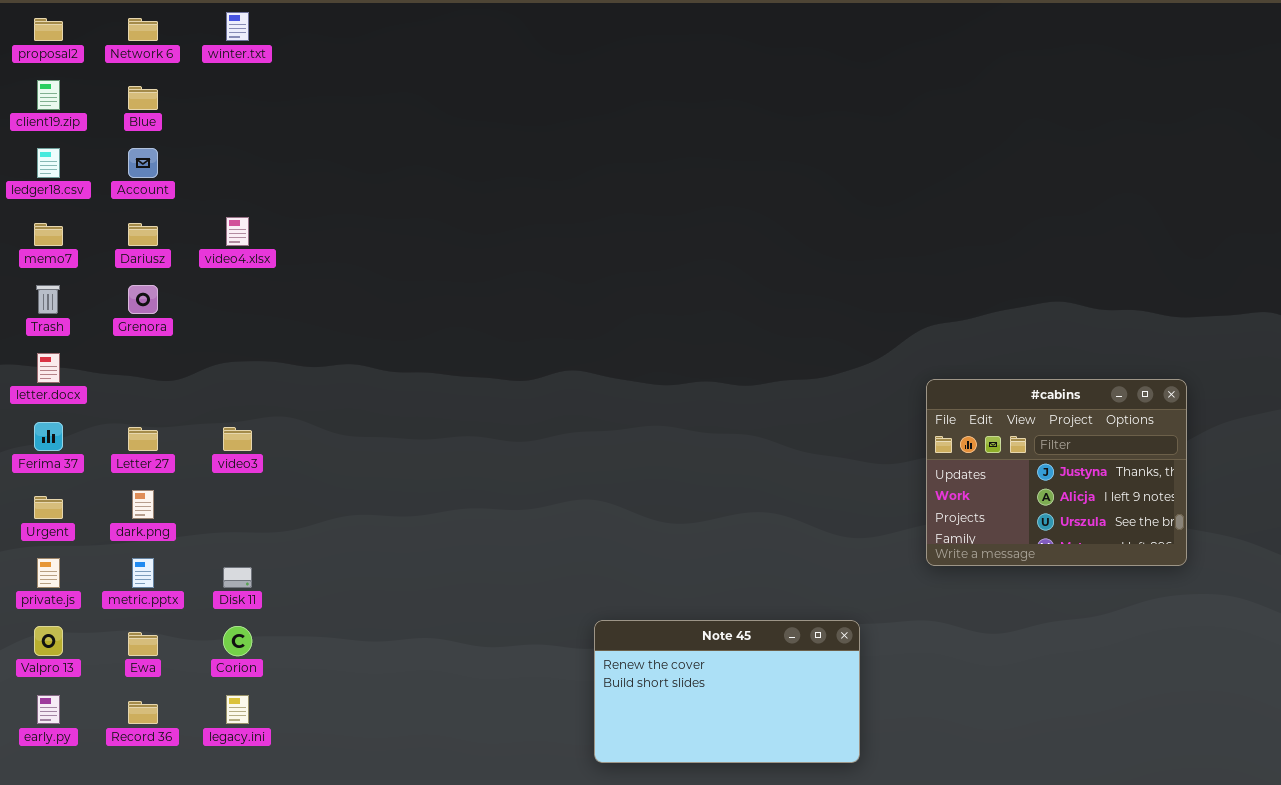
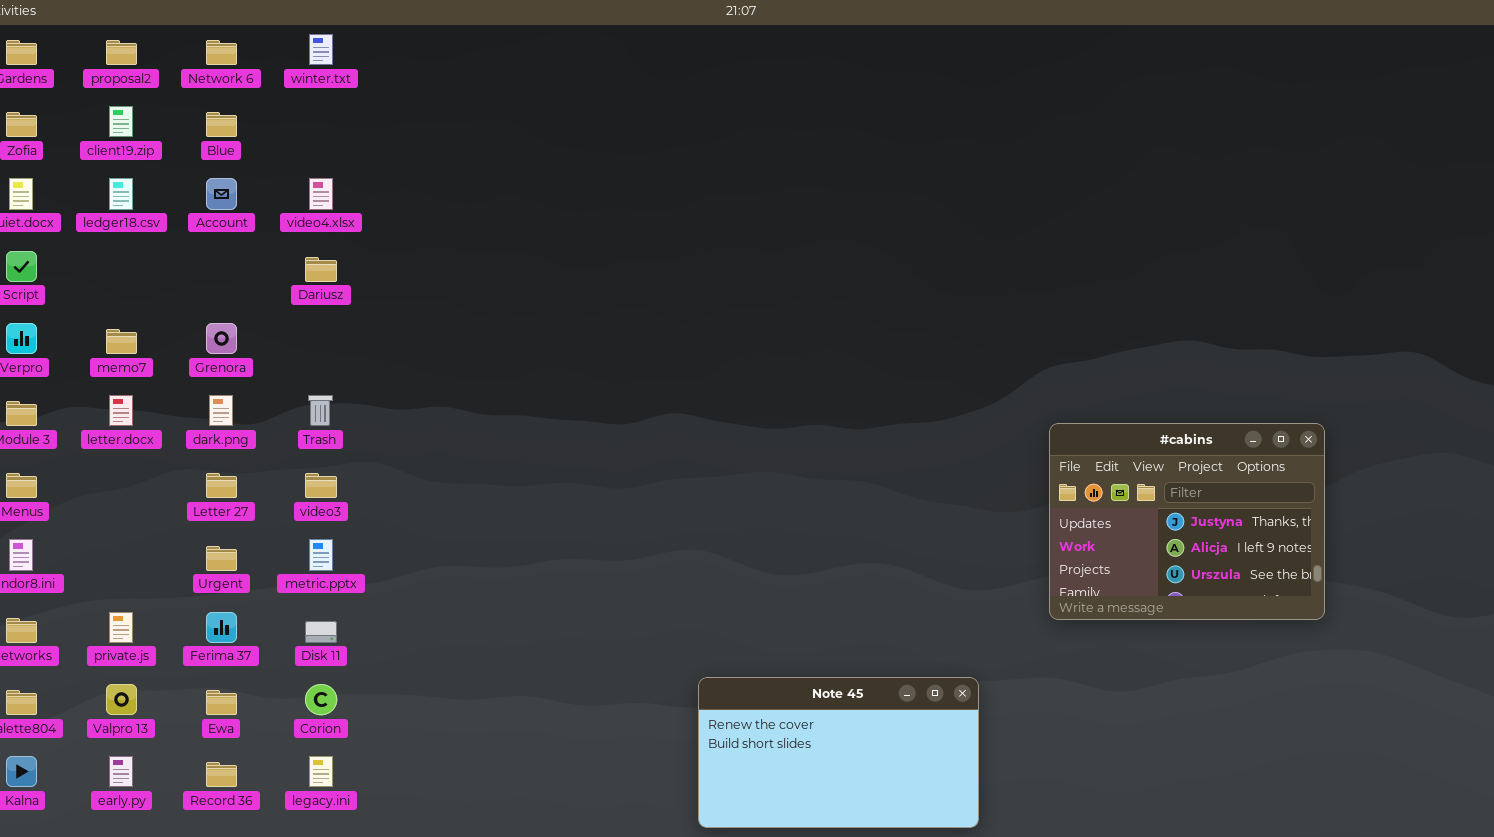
video4.xlsx: [226,217,249,246] -> [309,178,333,210], moved
memo7: [34,223,63,246] -> [106,329,137,354], moved
Dariusz: [128,223,158,246] -> [305,257,337,282], moved
Trash: [36,285,60,314] -> [308,395,333,426], moved
Ferima 37: [34,422,63,451] -> [206,612,237,643], moved
dark.png: [132,490,154,519] -> [209,395,233,426], moved
Urgent: [34,496,63,519] -> [206,546,237,571], moved
metric.pptx: [132,558,154,588] -> [309,539,333,571], moved

